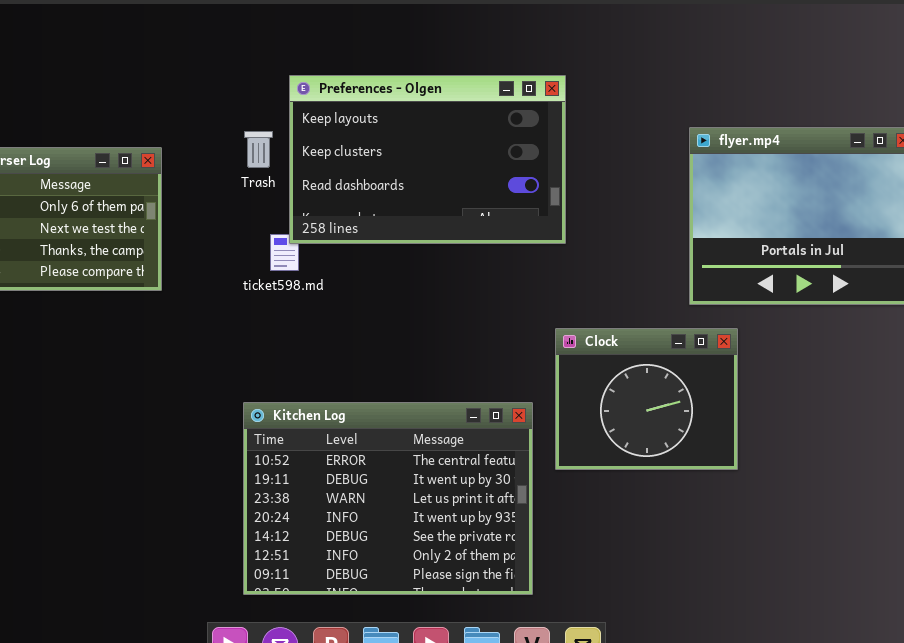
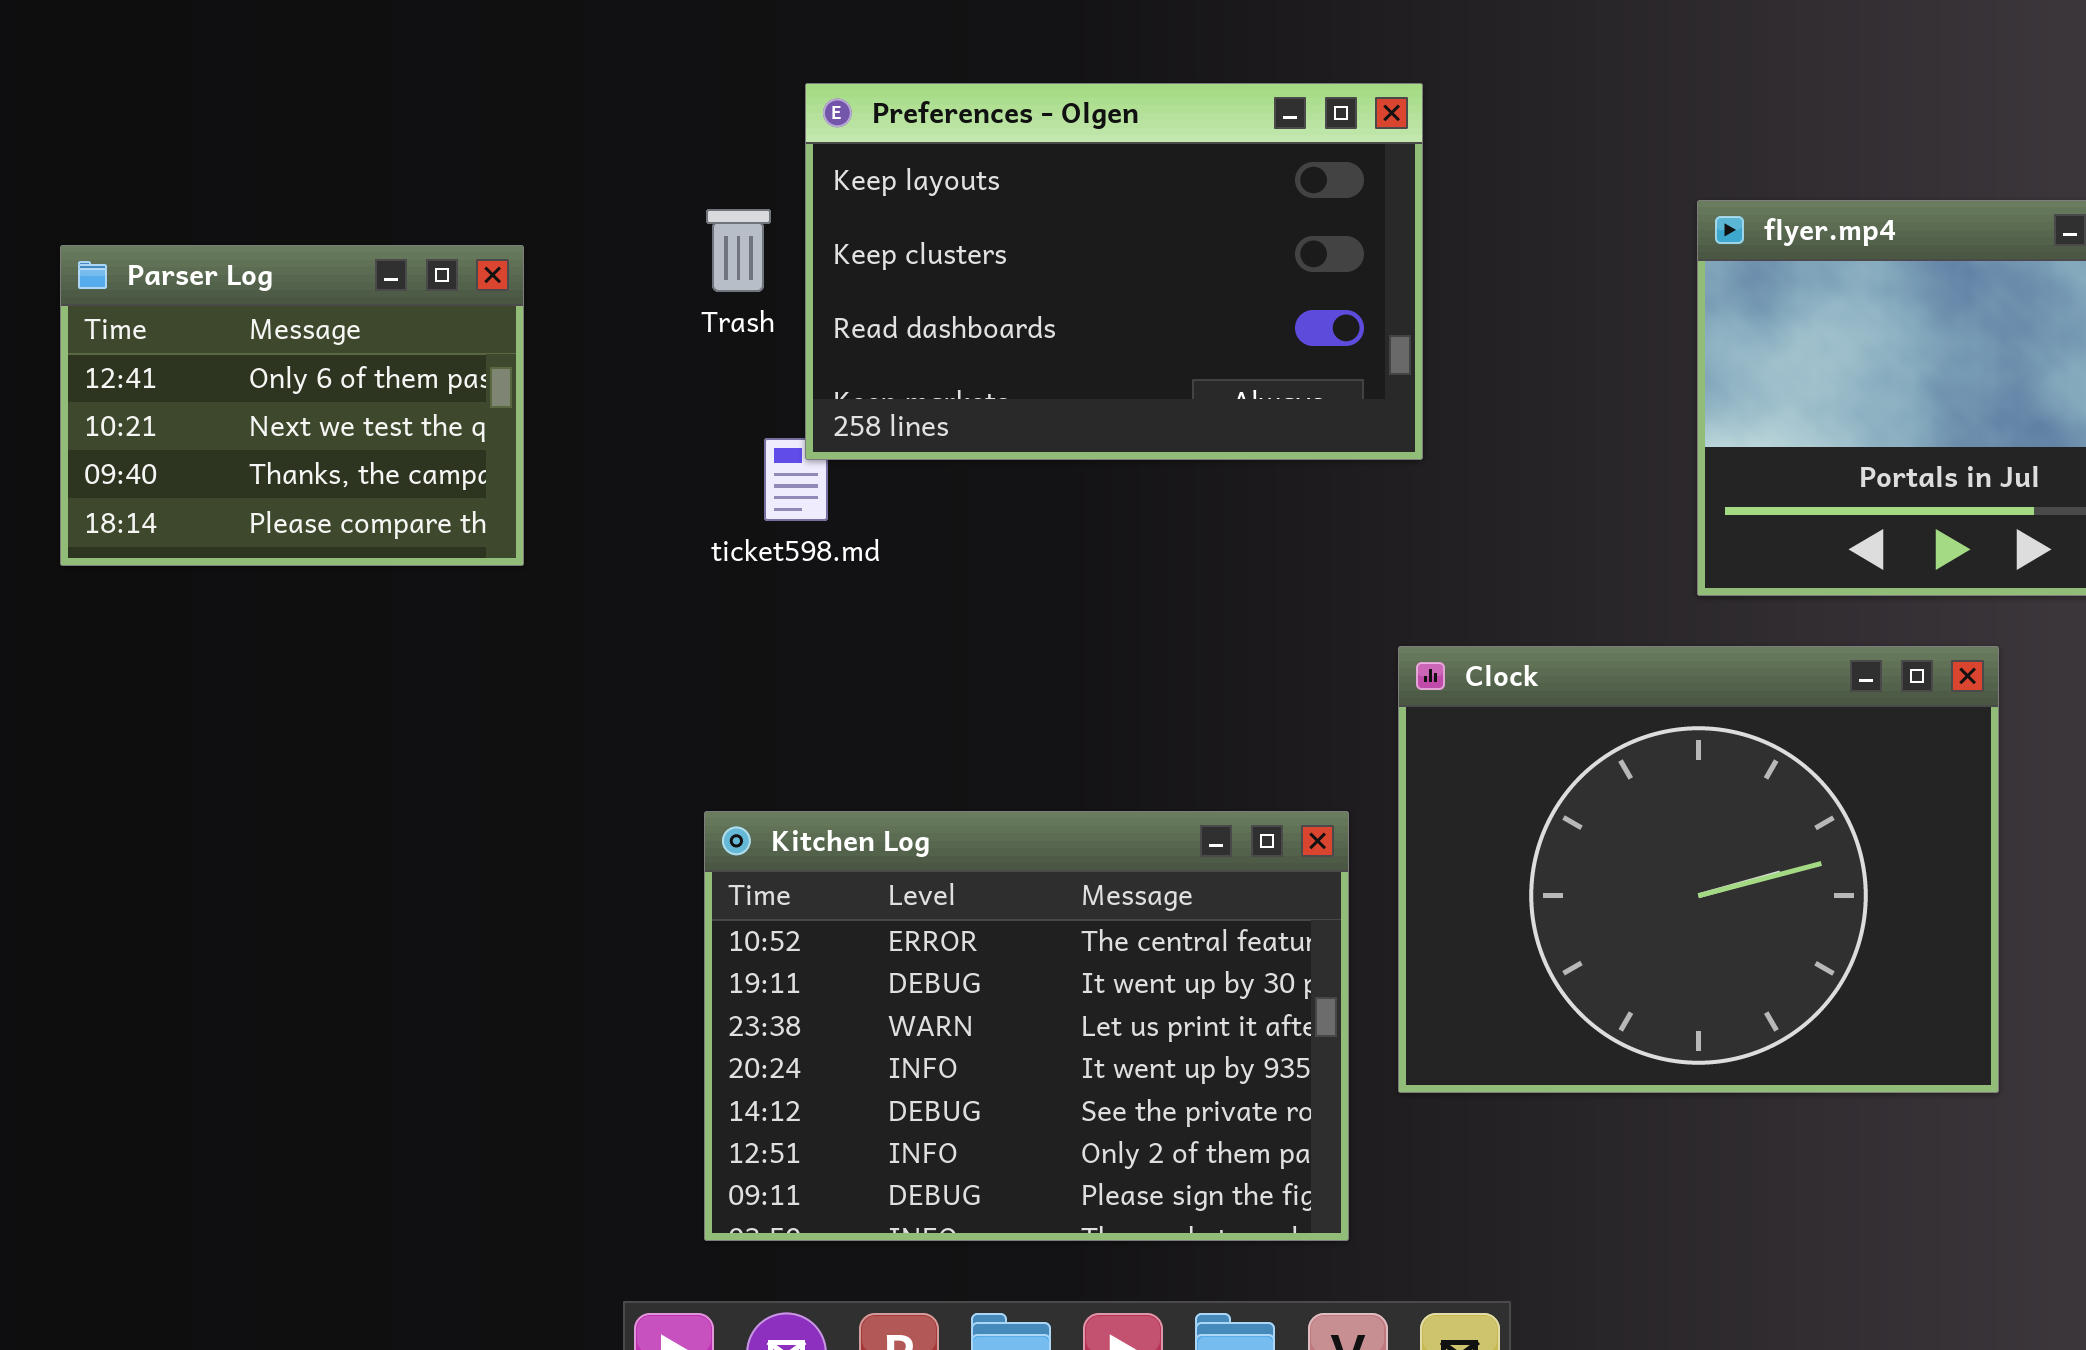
Clock: [555,328,738,470] -> [1398,646,1999,1093], resized

